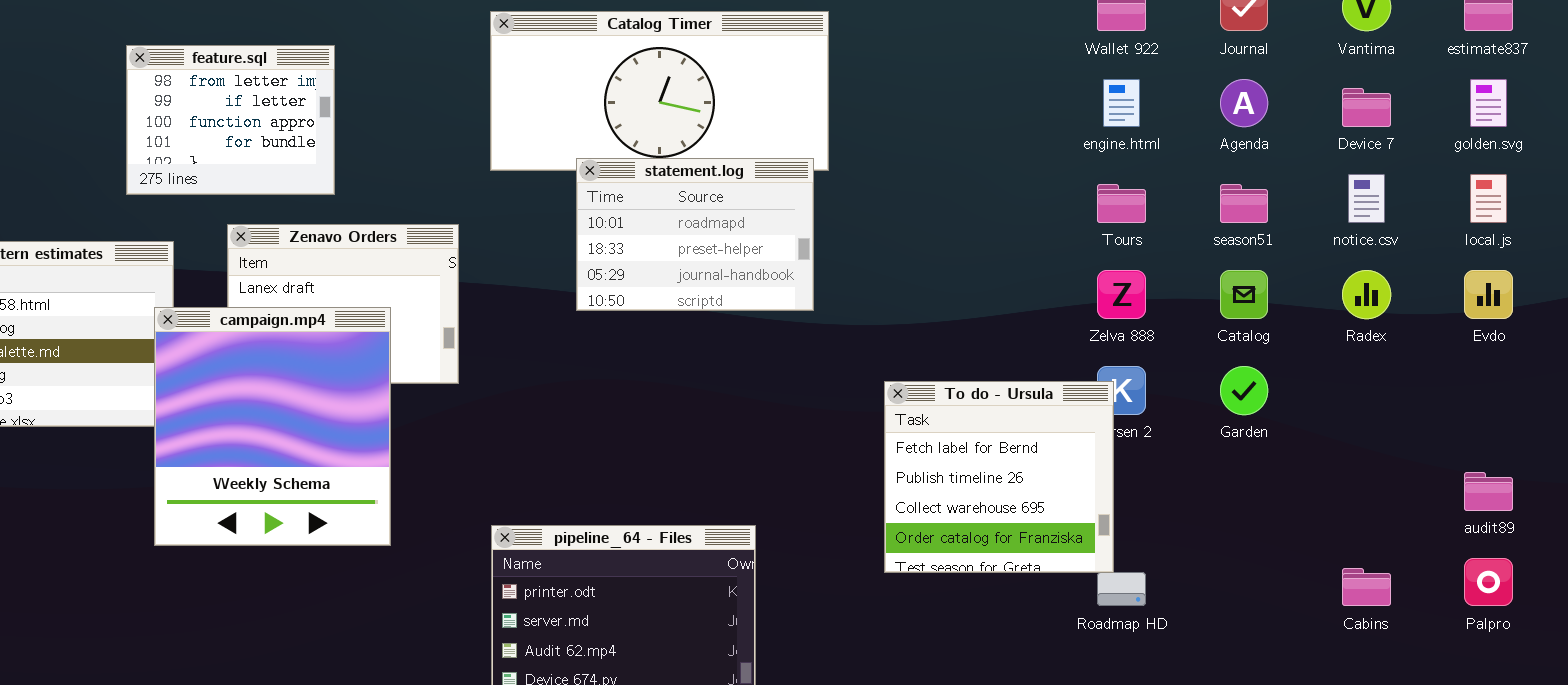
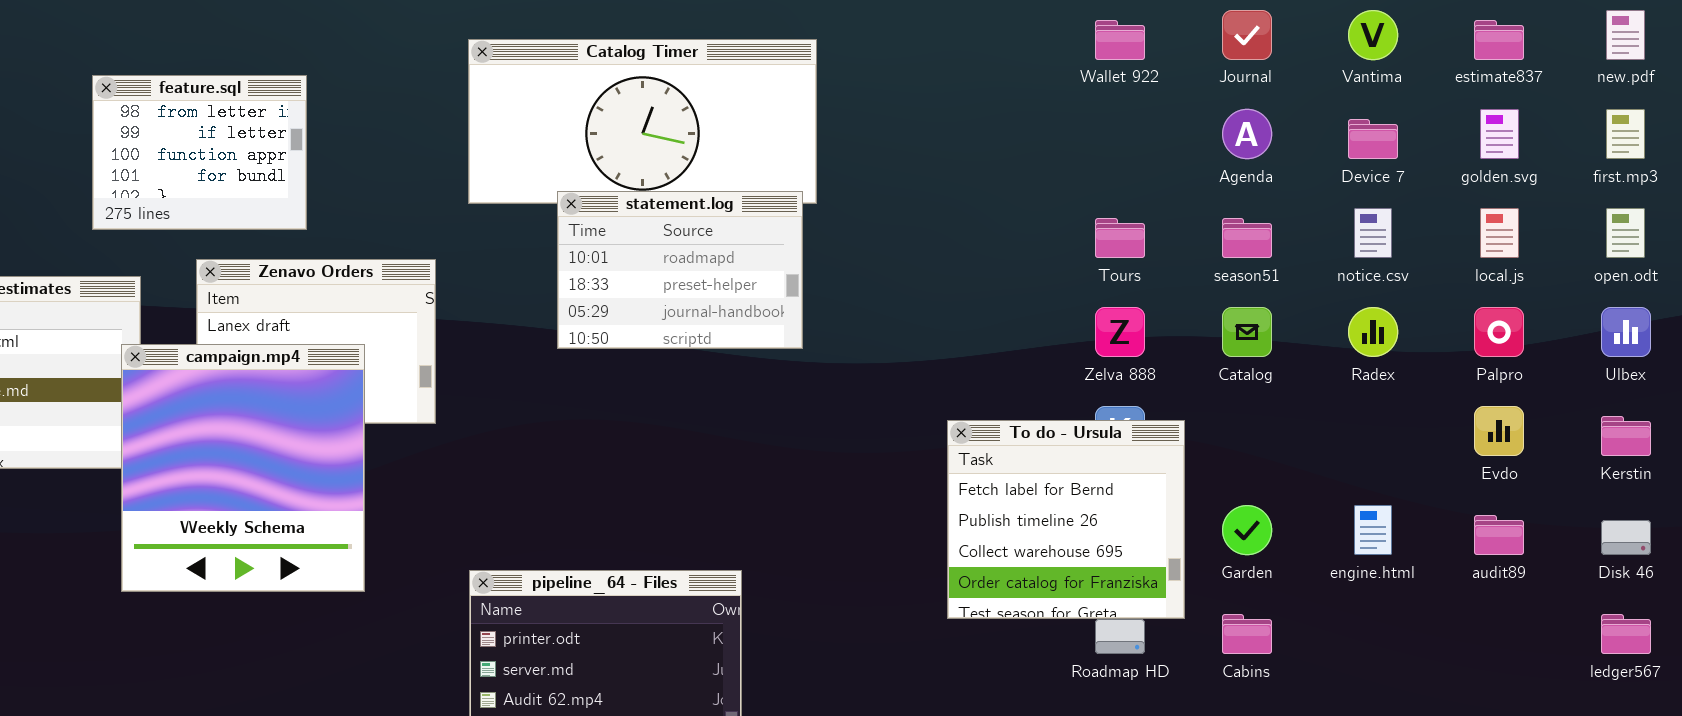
engine.html: [1103,79,1140,127] -> [1354,505,1392,555], moved
Evdo: [1464,270,1513,319] -> [1474,406,1524,456], moved
Garden: [1220,366,1268,415] -> [1222,505,1272,555], moved
To do - Ursula: [884,381,1114,573] -> [947,420,1185,619], moved
Palpro: [1464,558,1513,606] -> [1474,307,1524,357], moved
Cabins: [1342,568,1391,606] -> [1222,614,1272,654], moved

